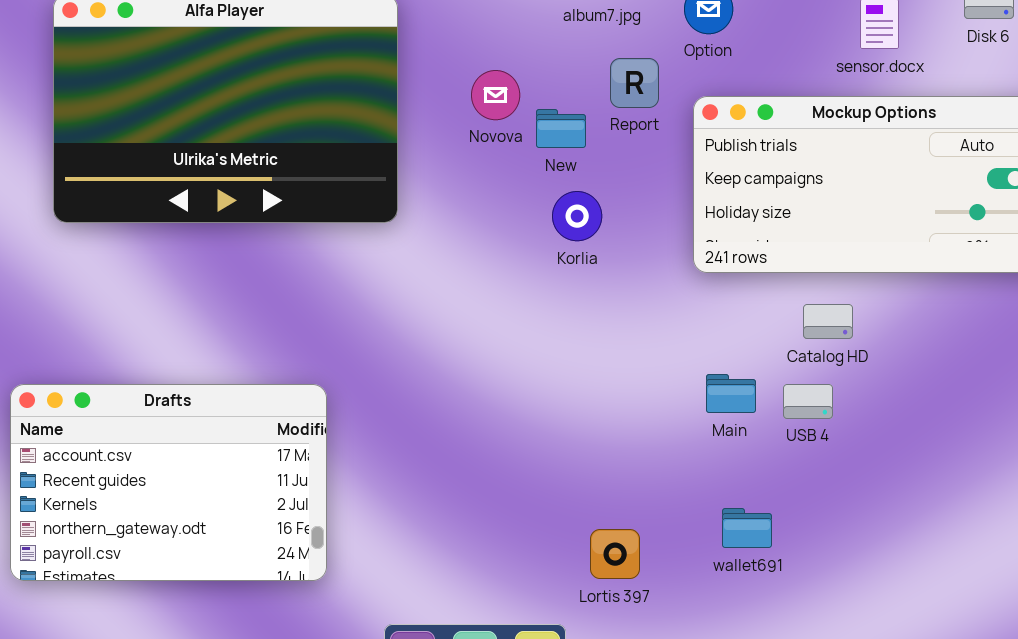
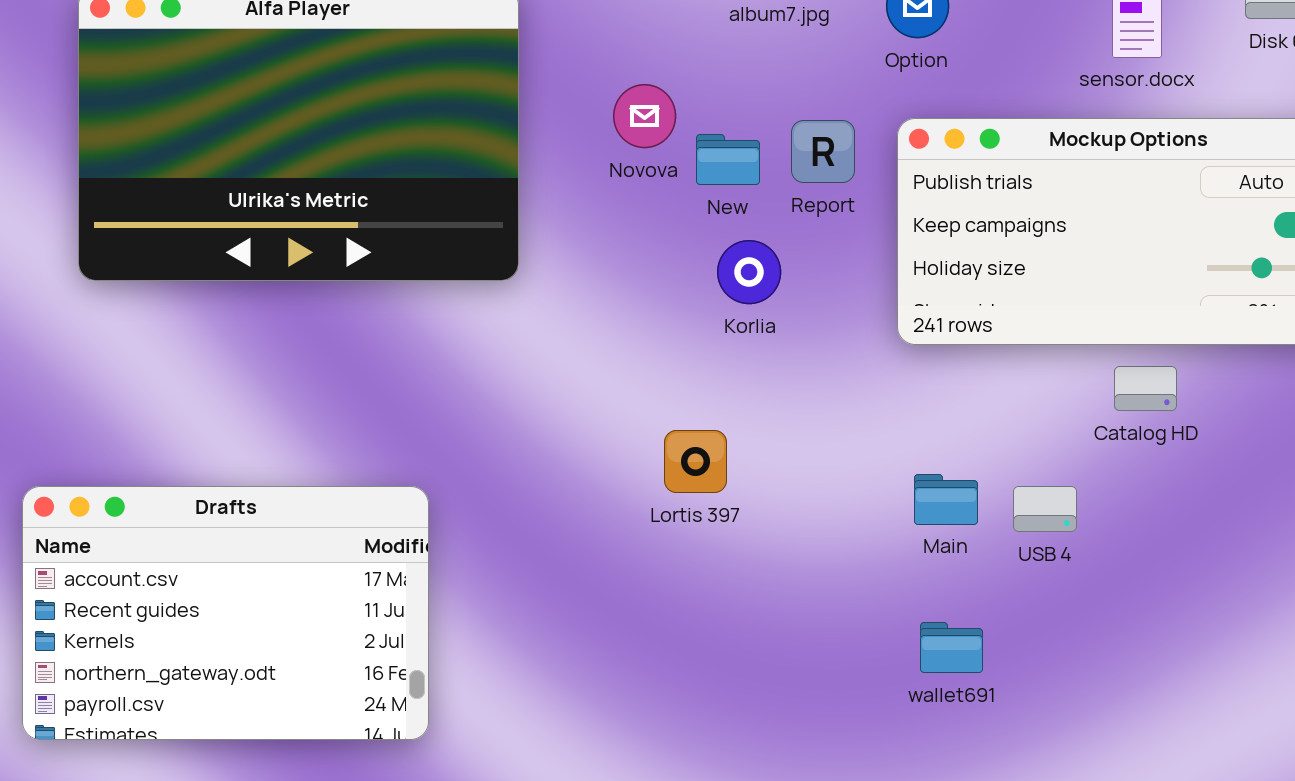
Report: [610,58,659,108] -> [791,120,855,183], moved
Catalog HD: [803,304,853,339] -> [1114,366,1177,411], moved
wallet691: [722,508,772,548] -> [920,622,983,673], moved
Lortis 397: [590,529,640,579] -> [664,430,727,493], moved

